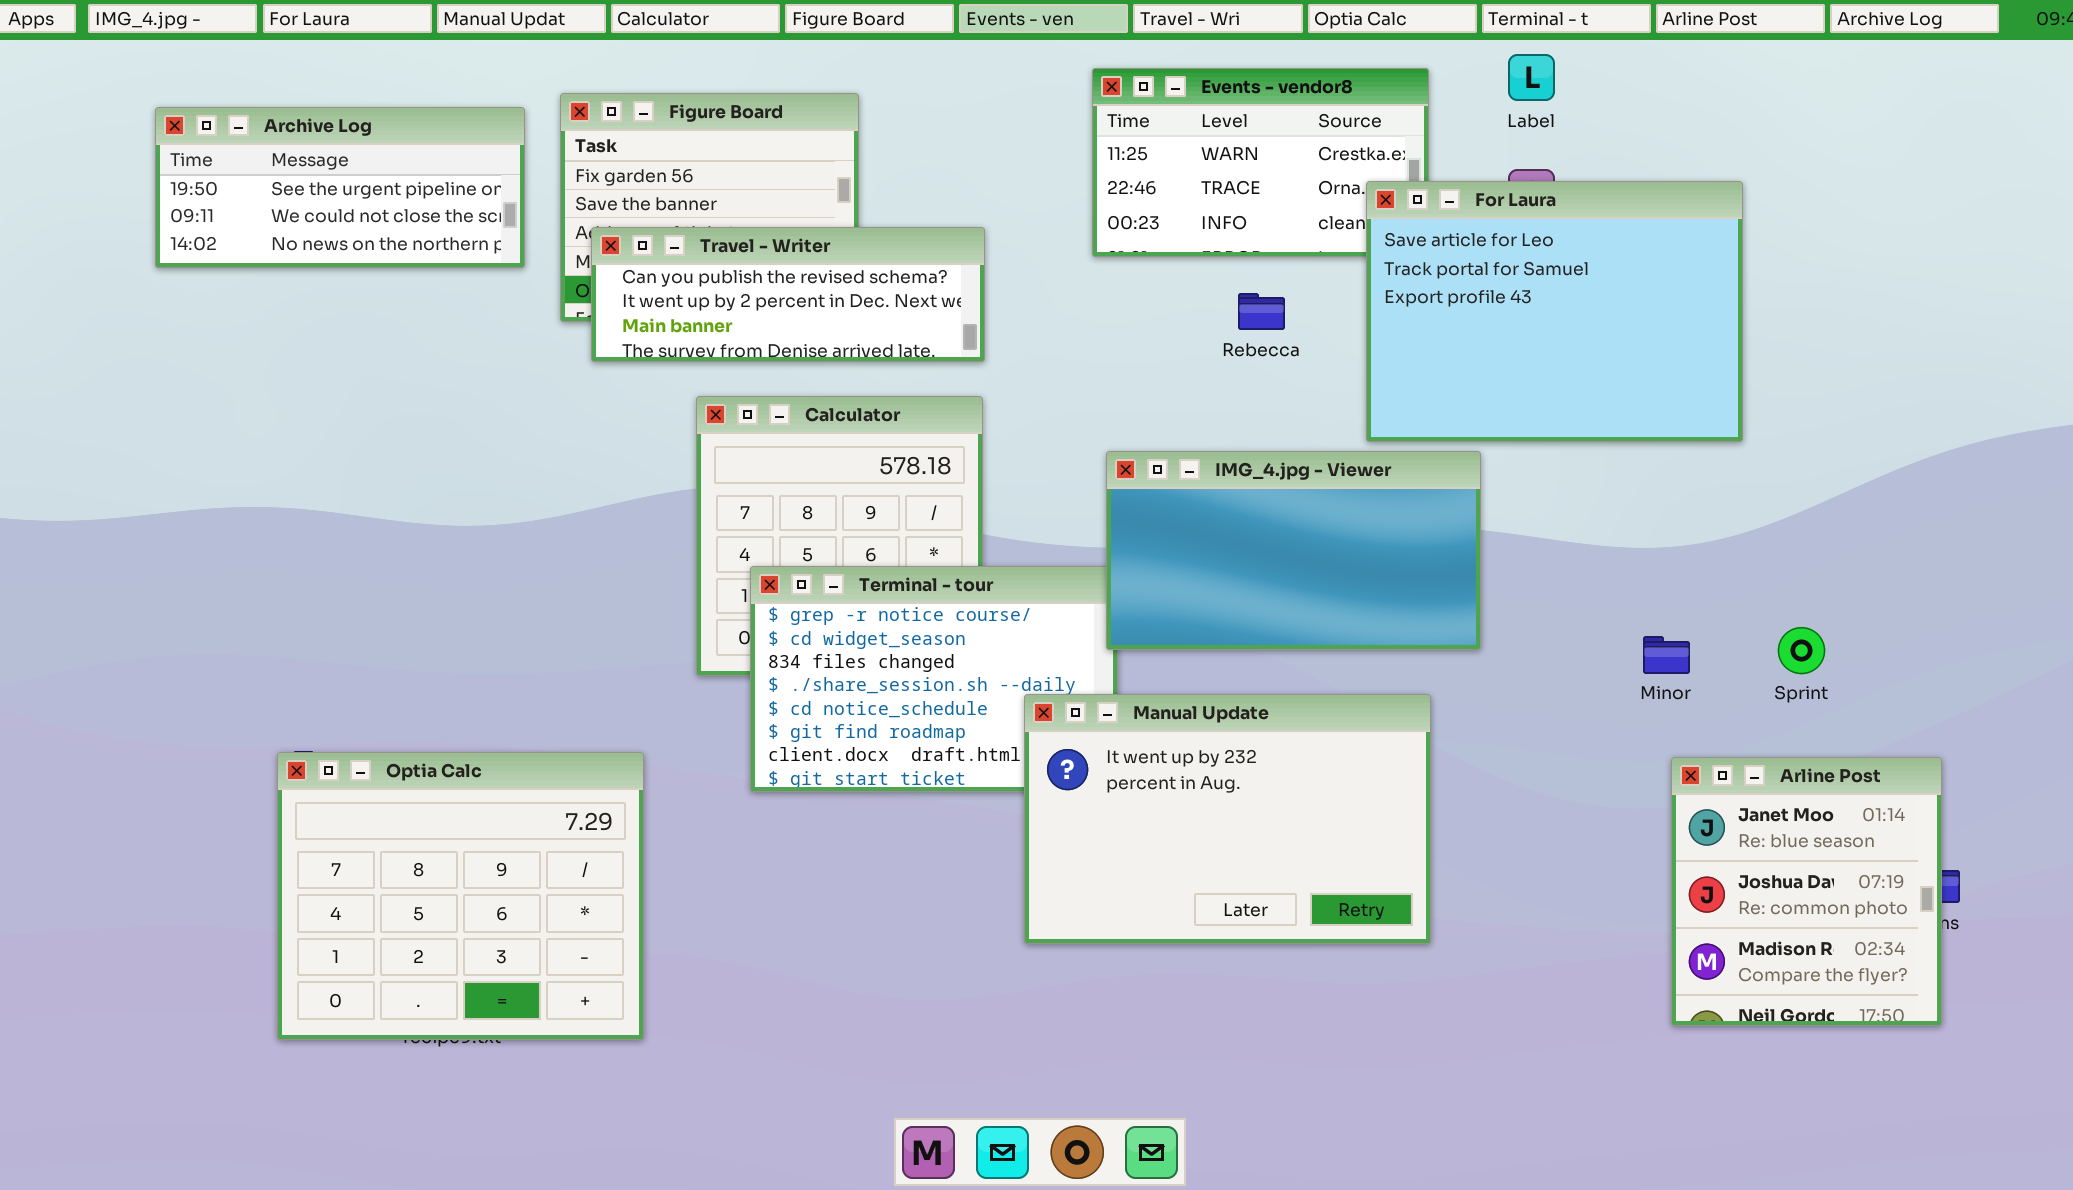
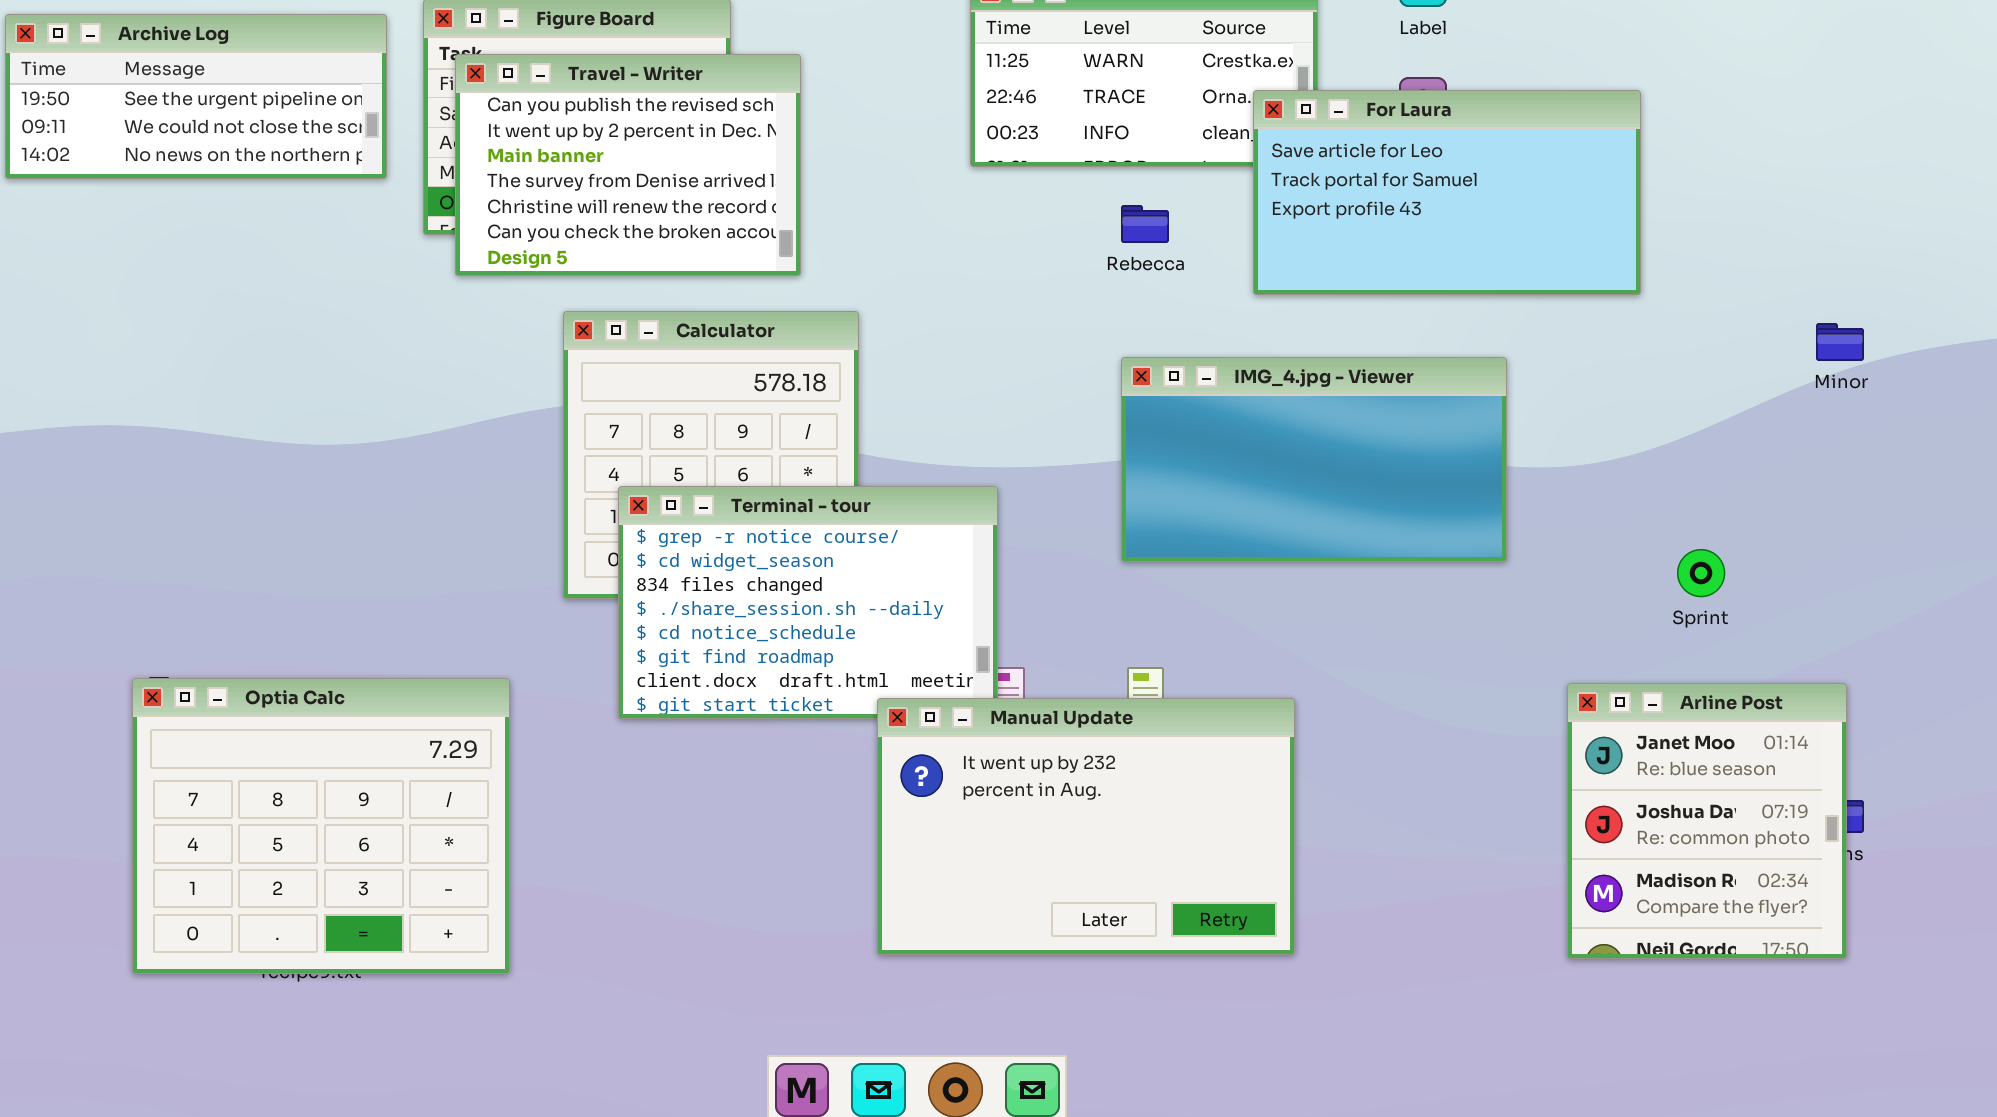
For Laura: [1366,181,1743,442] -> [1253,90,1641,295], resized
Travel - Writer: [591,227,985,362] -> [455,54,801,276], resized
IMG_4.jpg - Viewer: [1106,451,1481,650] -> [1121,357,1507,562], moved
Minor: [1643,636,1690,674] -> [1816,323,1864,361], moved
Manual Update: [1024,694,1431,944] -> [877,698,1295,955], moved

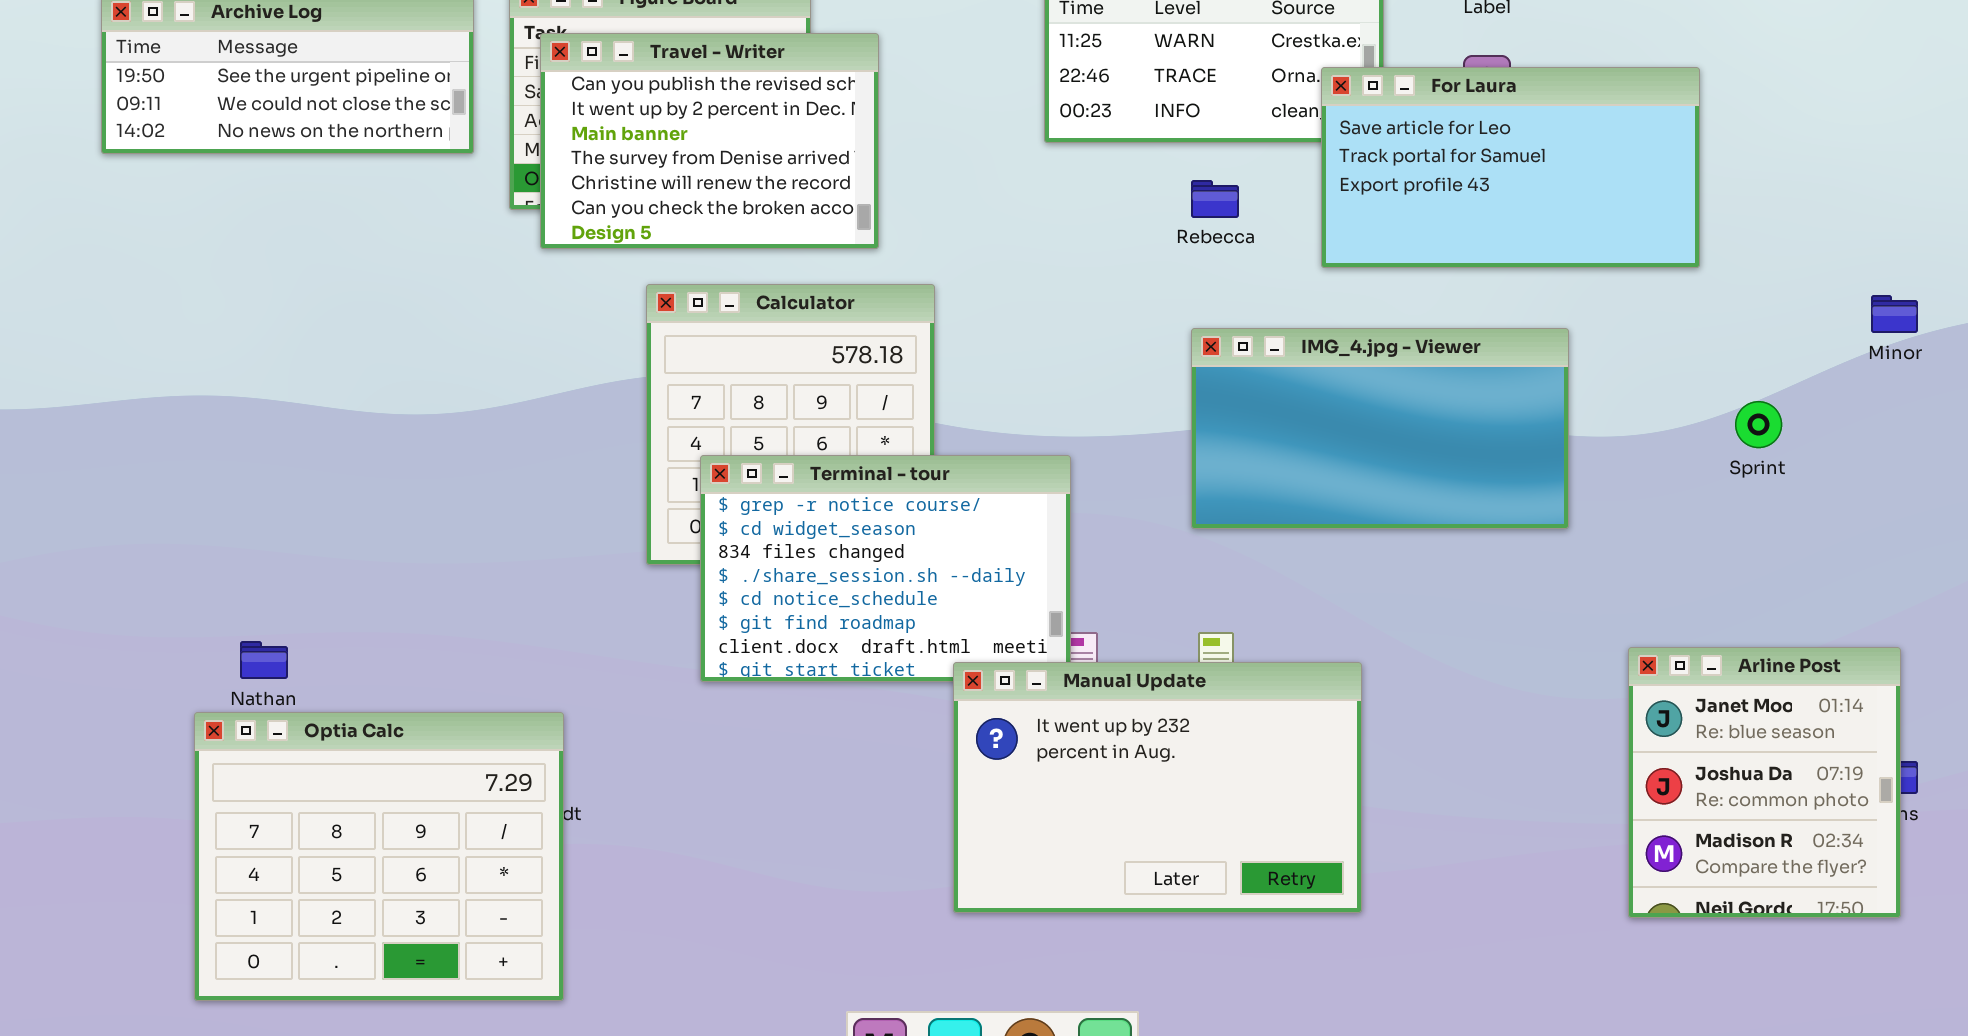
Sprint: [1677,549,1725,597] -> [1735,401,1782,448], moved
Optia Calc: [132,678,510,974] -> [194,712,564,1001], moved

